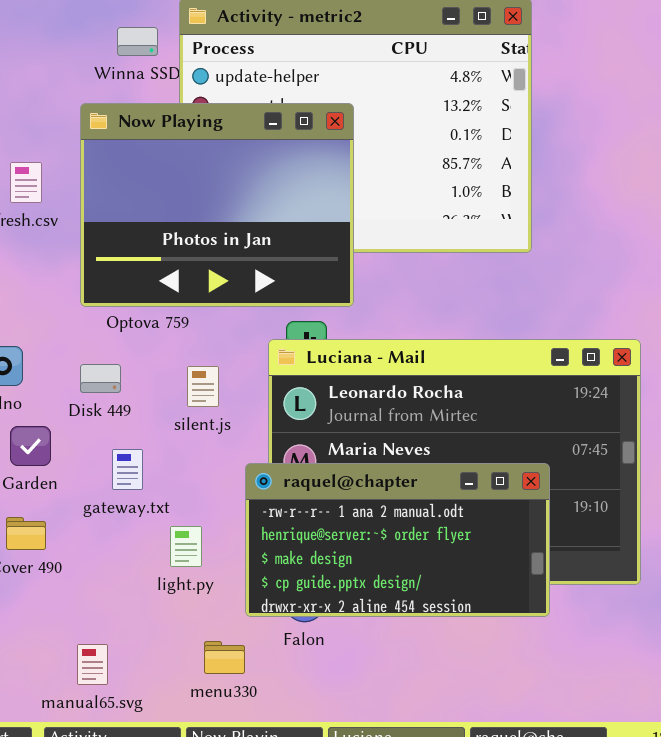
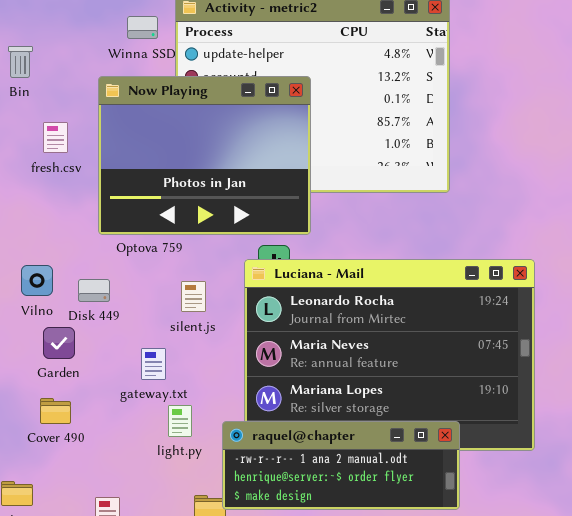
Disk 449: [80,364,121,393] -> [78,279,110,302], moved
gateway.txt: [112,449,143,490] -> [141,348,166,380], moved
raquel@chapter: [245,463,550,617] -> [222,421,460,510], moved, resized

